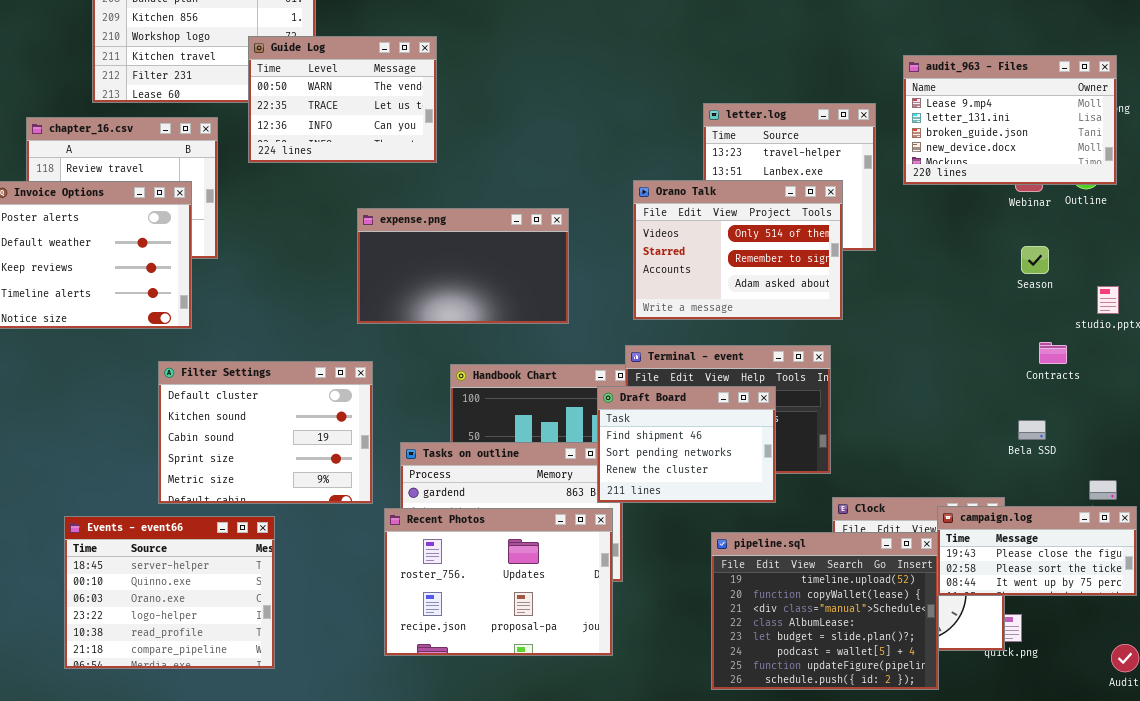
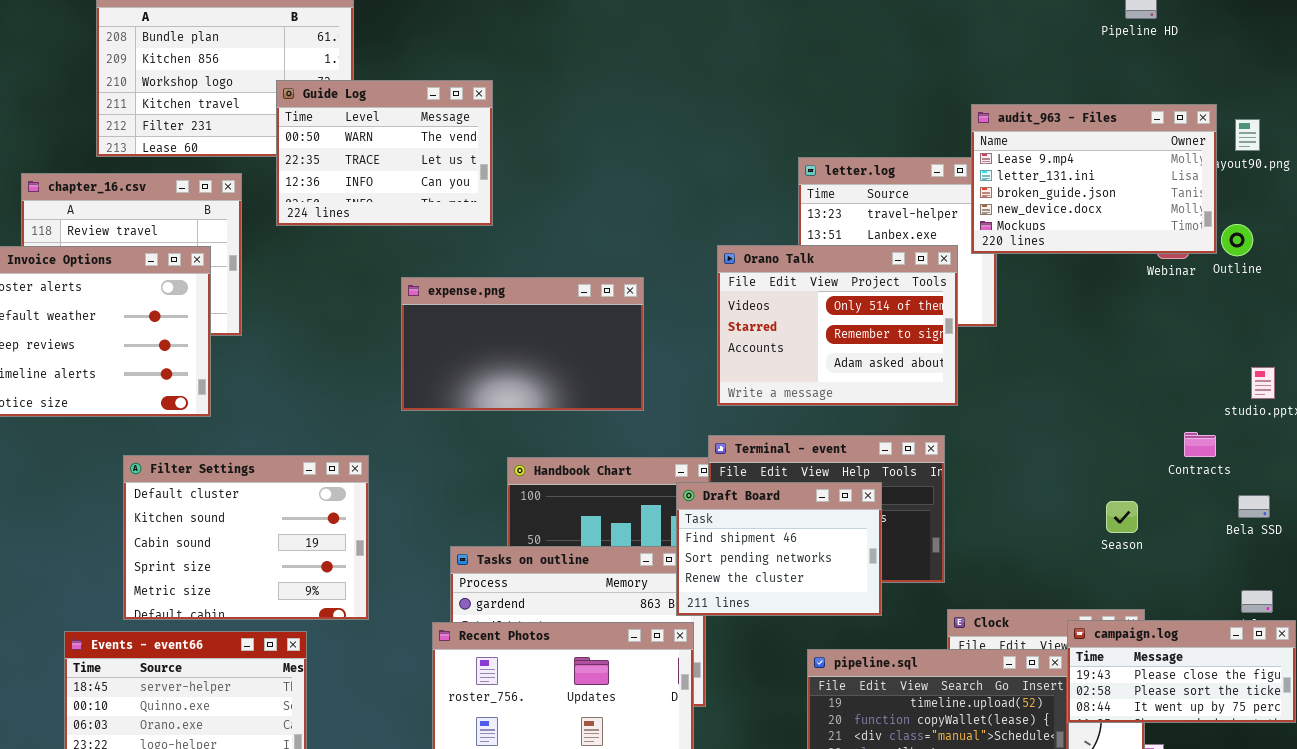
audit_963 - Files: [903,55,1117,185] -> [971,104,1217,254], moved
Season: [1021,246,1049,274] -> [1106,501,1138,533], moved
Filter Settings: [158,361,373,504] -> [123,455,369,620], moved
Bela SSD: [1018,420,1046,440] -> [1238,495,1270,518], moved

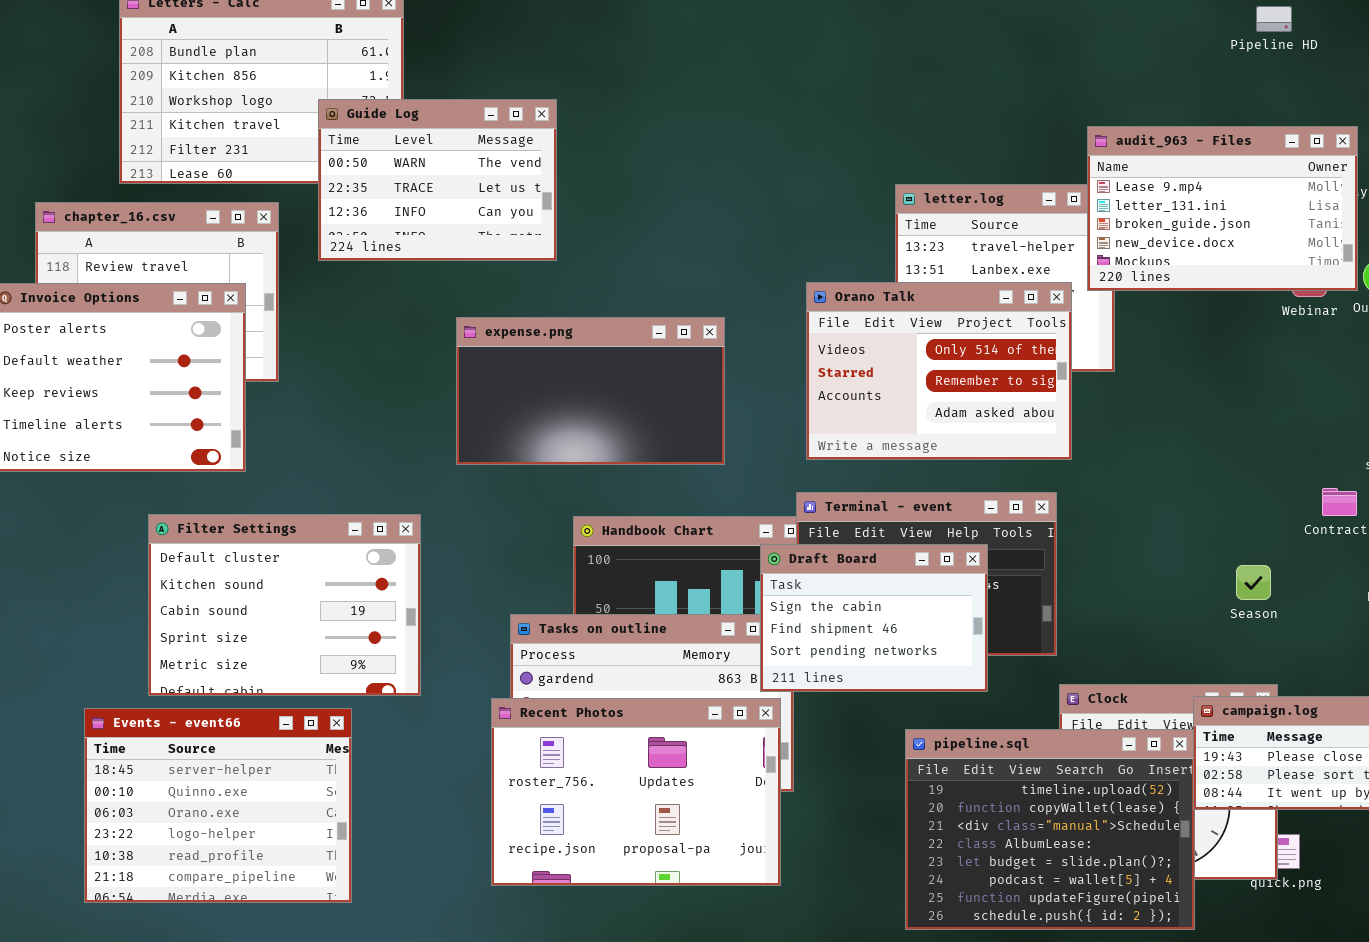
Draft Board: [676,482,882,616] -> [760,544,988,692], scrolled up 1 row

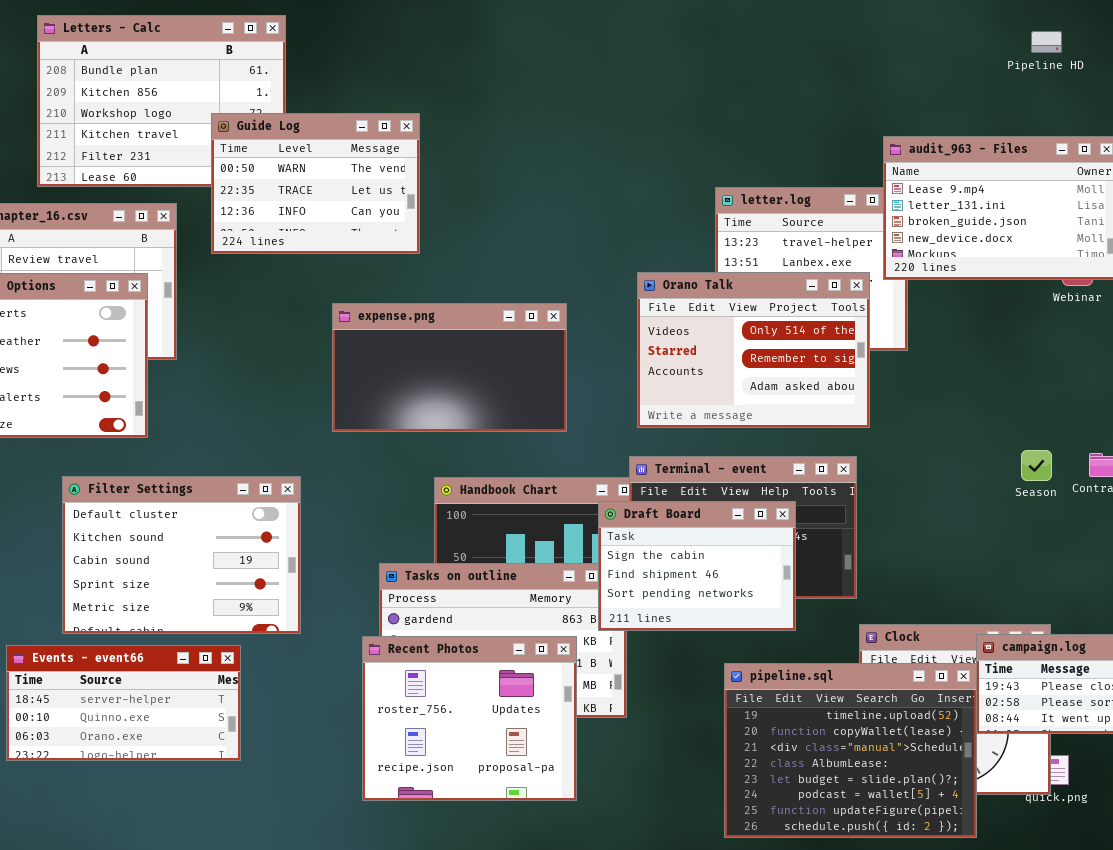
Season: [1236,565,1271,600] -> [1021,450,1052,481], moved
Recent Photos: [491,698,781,886] -> [362,636,577,801], resized
Events - event66: [84,708,352,903] -> [6,645,241,761], resized

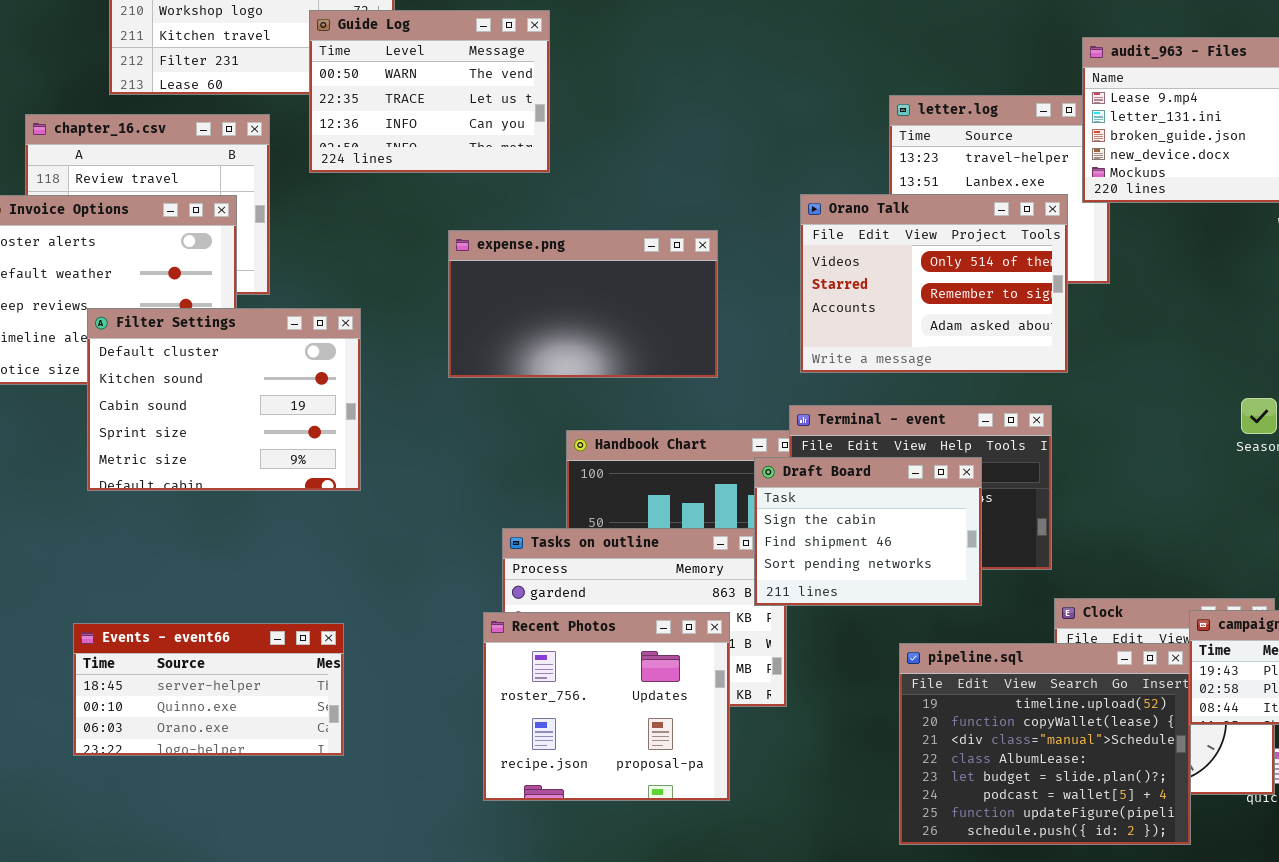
Filter Settings: [62,476,301,634] -> [87,308,361,491], moved

